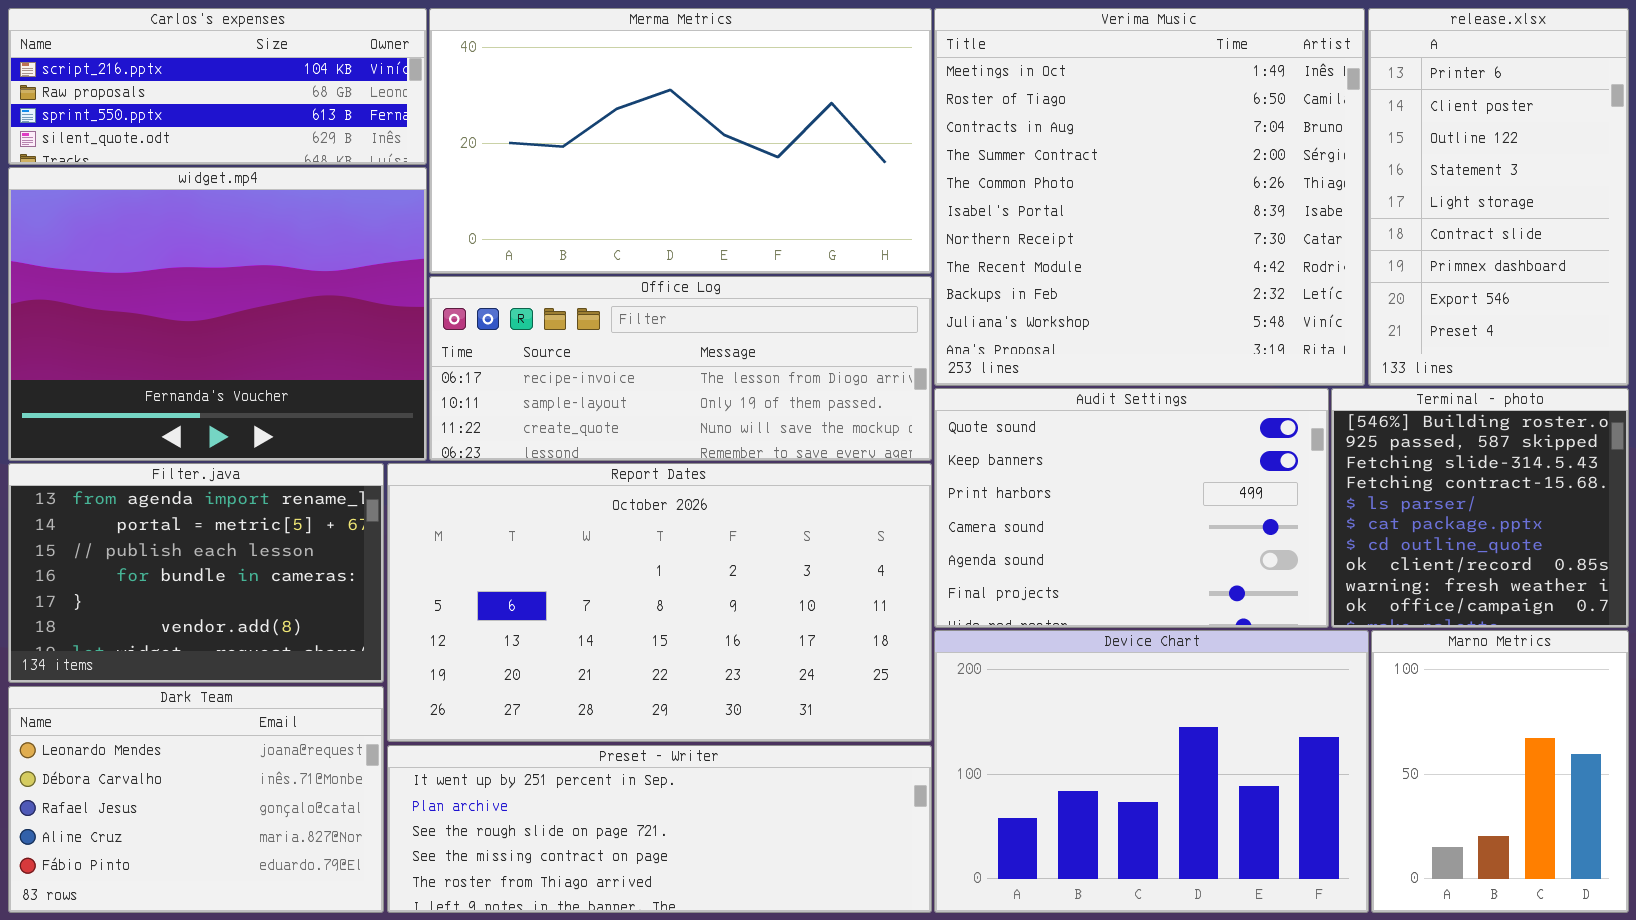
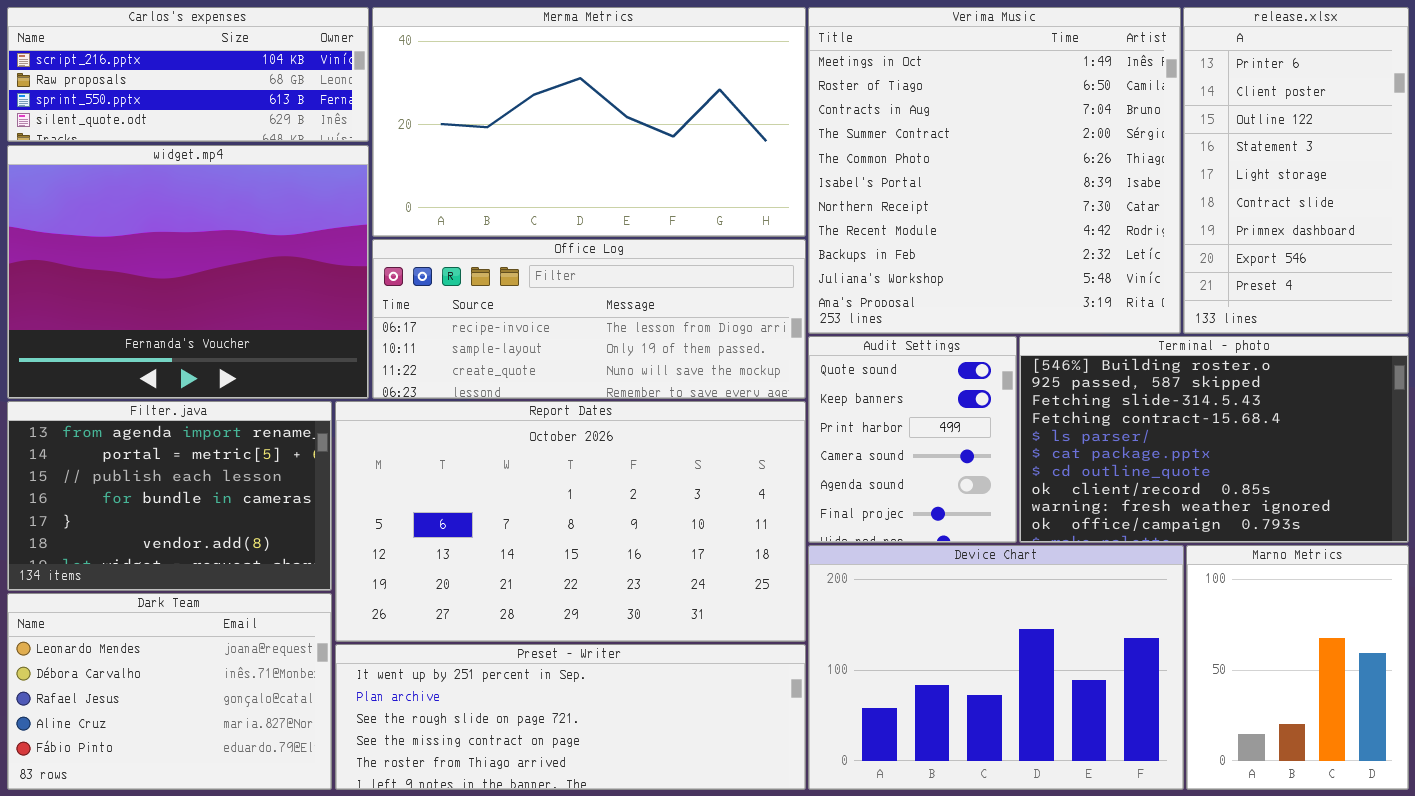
Audit Settings: [934,388,1329,628] -> [808,336,1017,543], resized
Terminal - photo: [1331,388,1629,628] -> [1019,336,1409,543], resized

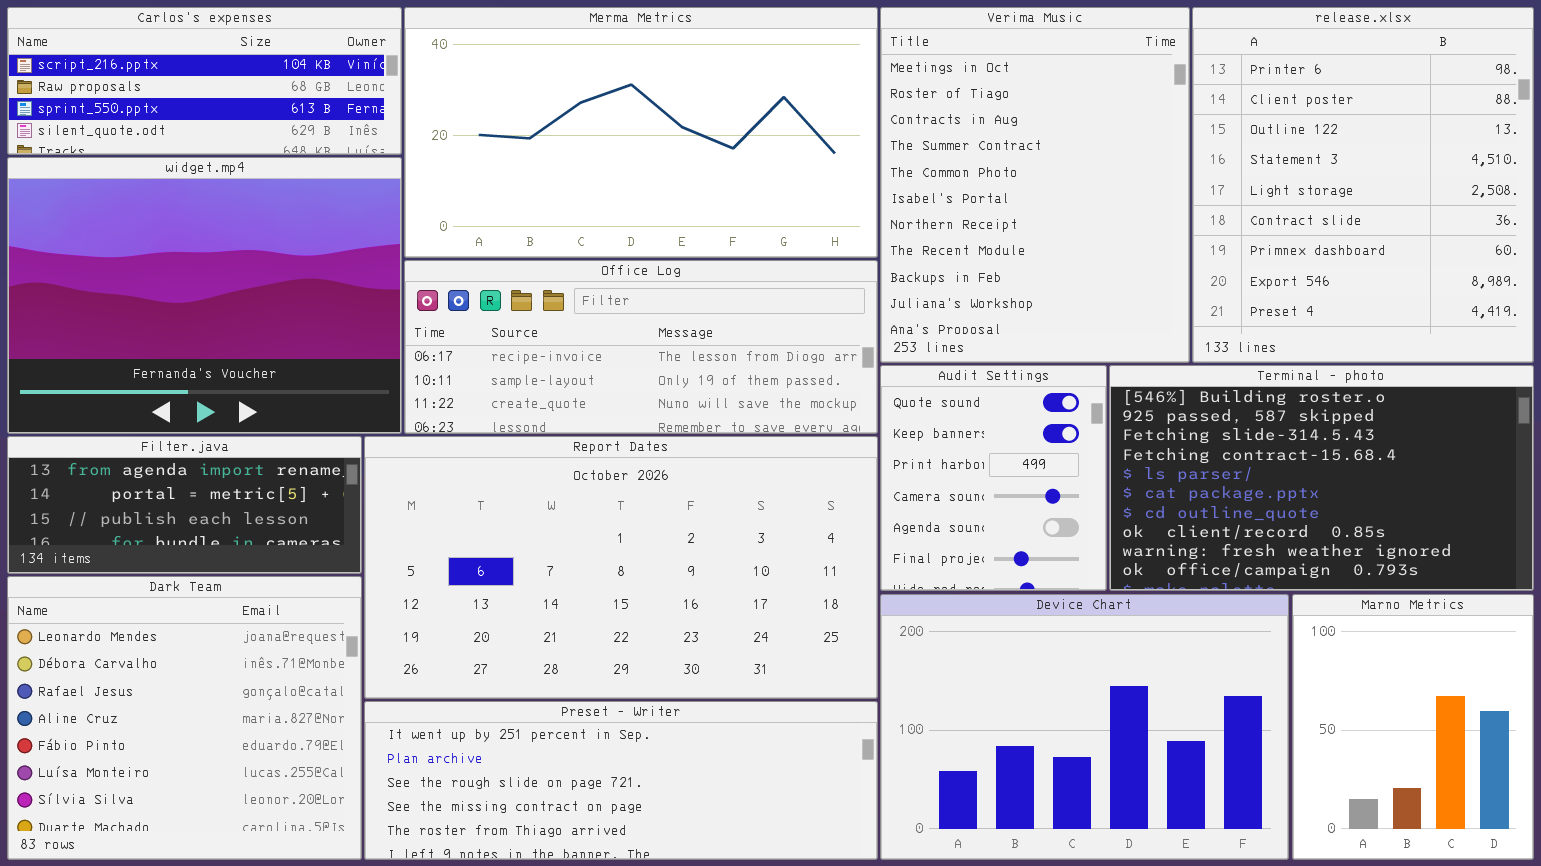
Verima Music: [808,7,1181,334] -> [880,7,1190,363], resized
release.xlsx: [1183,7,1409,334] -> [1192,7,1534,363], resized
Filter.java: [7,401,332,591] -> [7,436,362,574], resized
Dark Team: [7,593,332,790] -> [7,576,362,860], resized

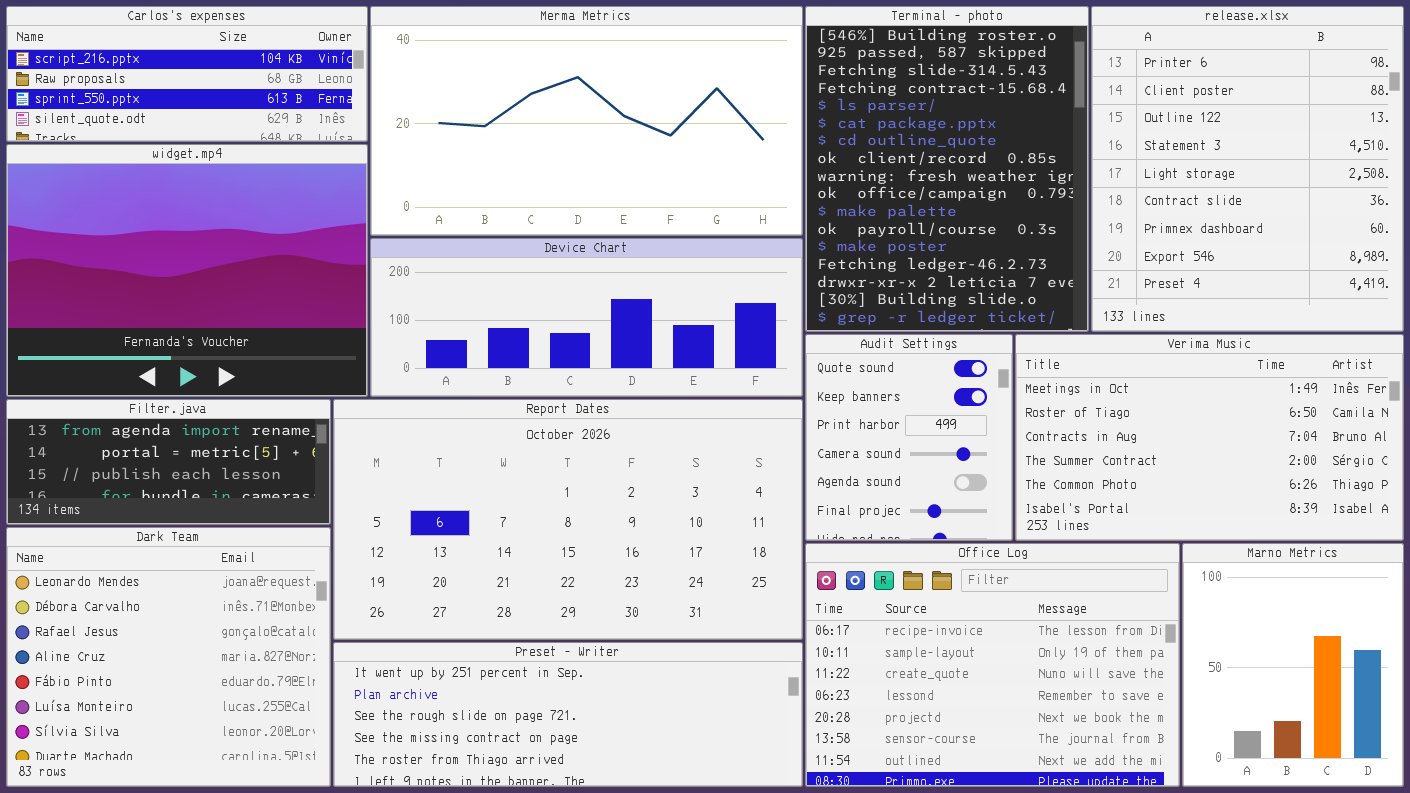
Verima Music: [880,7,1190,363] -> [1015,334,1404,541], moved, resized
Office Log: [404,260,878,434] -> [805,543,1180,787], moved, resized
Terminal - photo: [1109,365,1534,591] -> [805,6,1089,332], moved, resized
Device Chart: [880,594,1289,860] -> [370,238,803,397], moved, resized

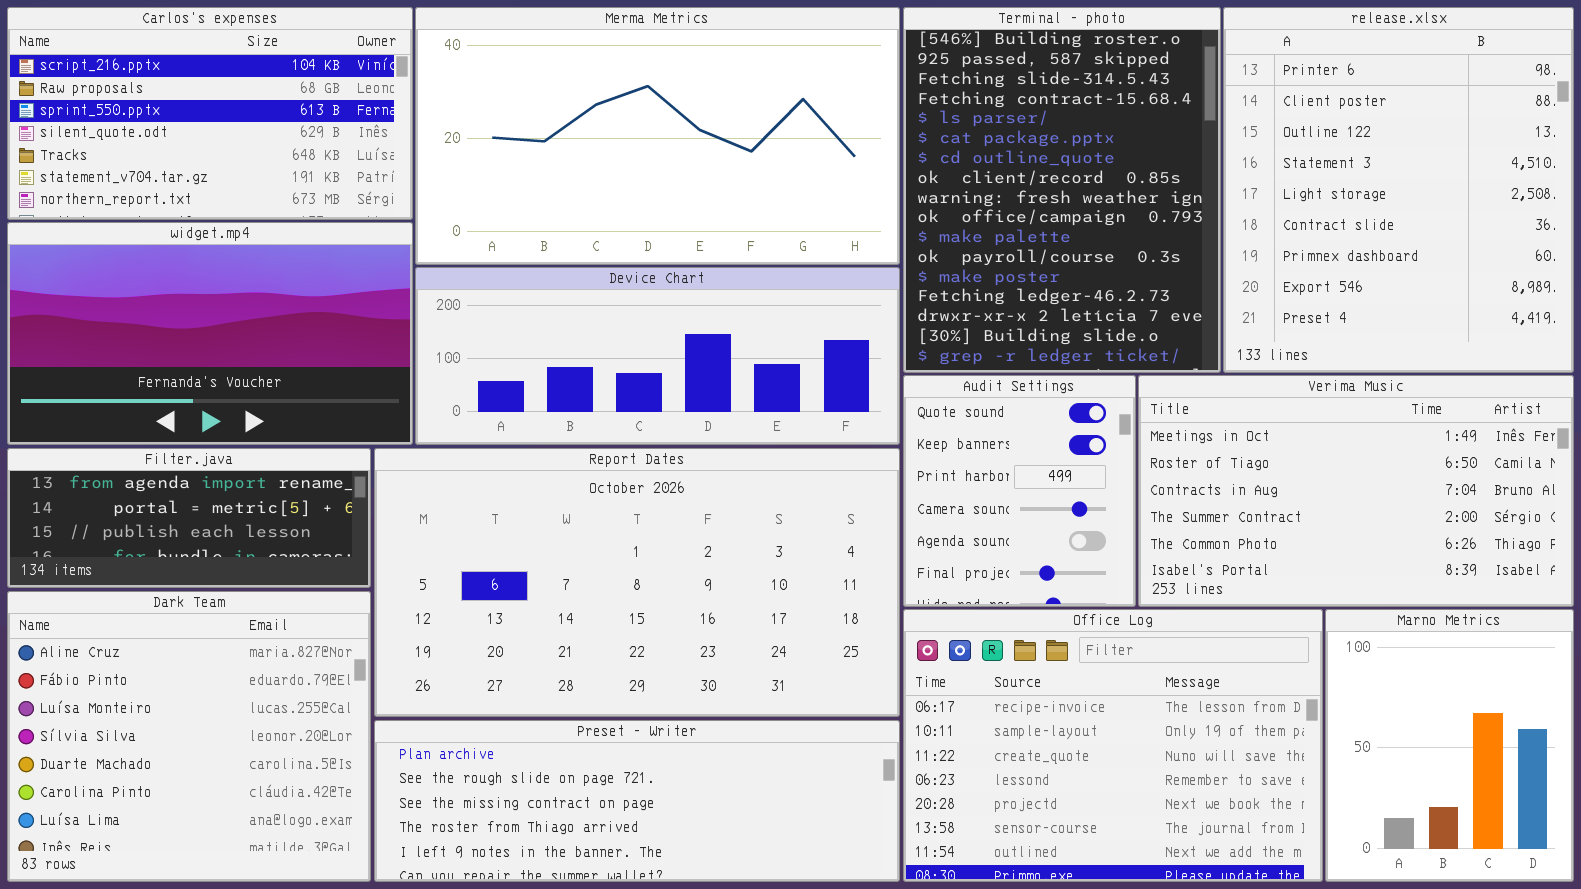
Carlos's expenses: [6,6,368,142] -> [7,7,413,220], resized
widget.mp4: [6,144,368,397] -> [7,222,413,445], resized
Dark Team: [6,527,331,787] -> [7,591,371,882], scrolled down 3 rows
Preset - Writer: [333,642,803,787] -> [374,720,900,882], scrolled down 1 row

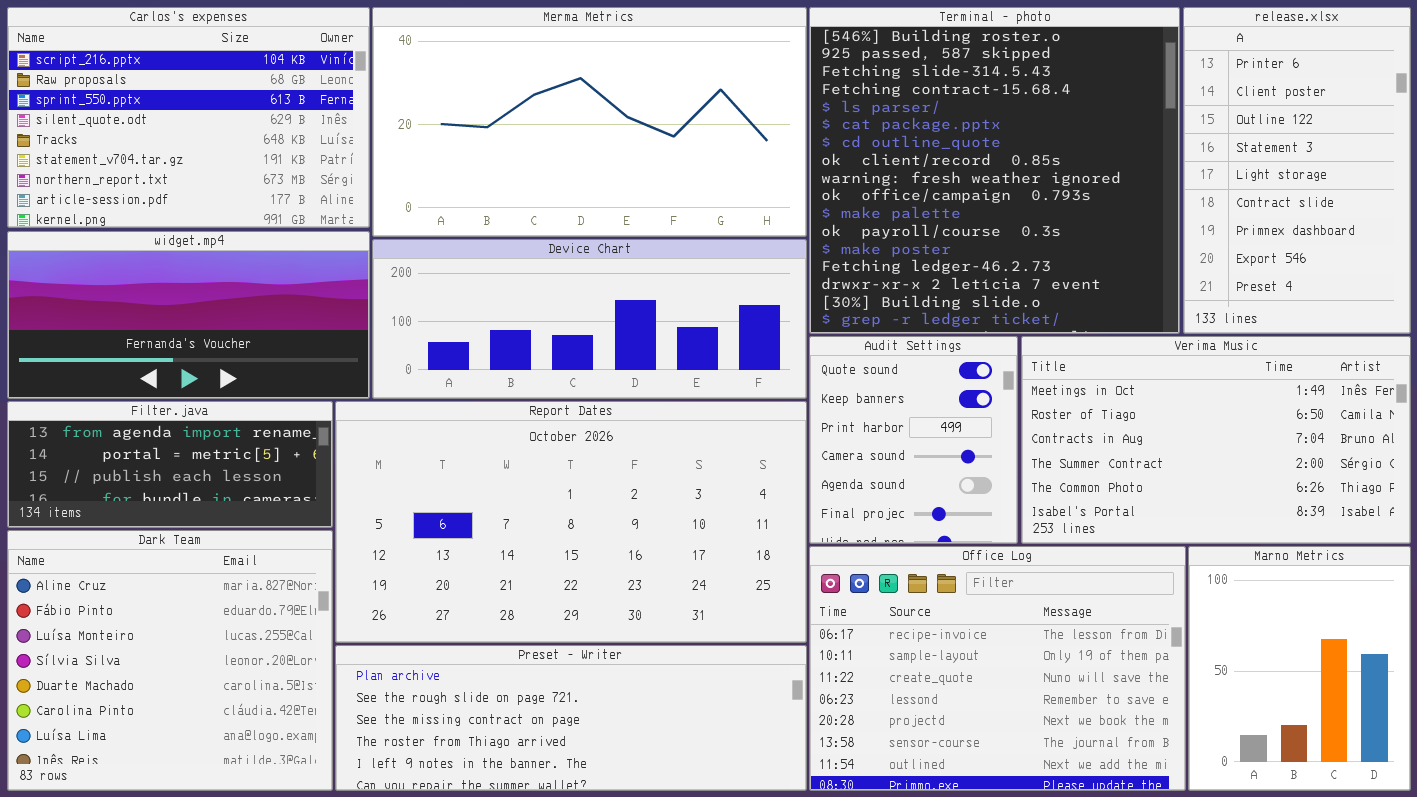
Carlos's expenses: [7,7,413,220] -> [7,7,370,228], resized
Terminal - photo: [903,7,1221,373] -> [809,7,1180,334], resized
release.xlsx: [1223,7,1574,373] -> [1183,7,1411,334], resized
widget.mp4: [7,222,413,445] -> [7,231,370,399], resized

